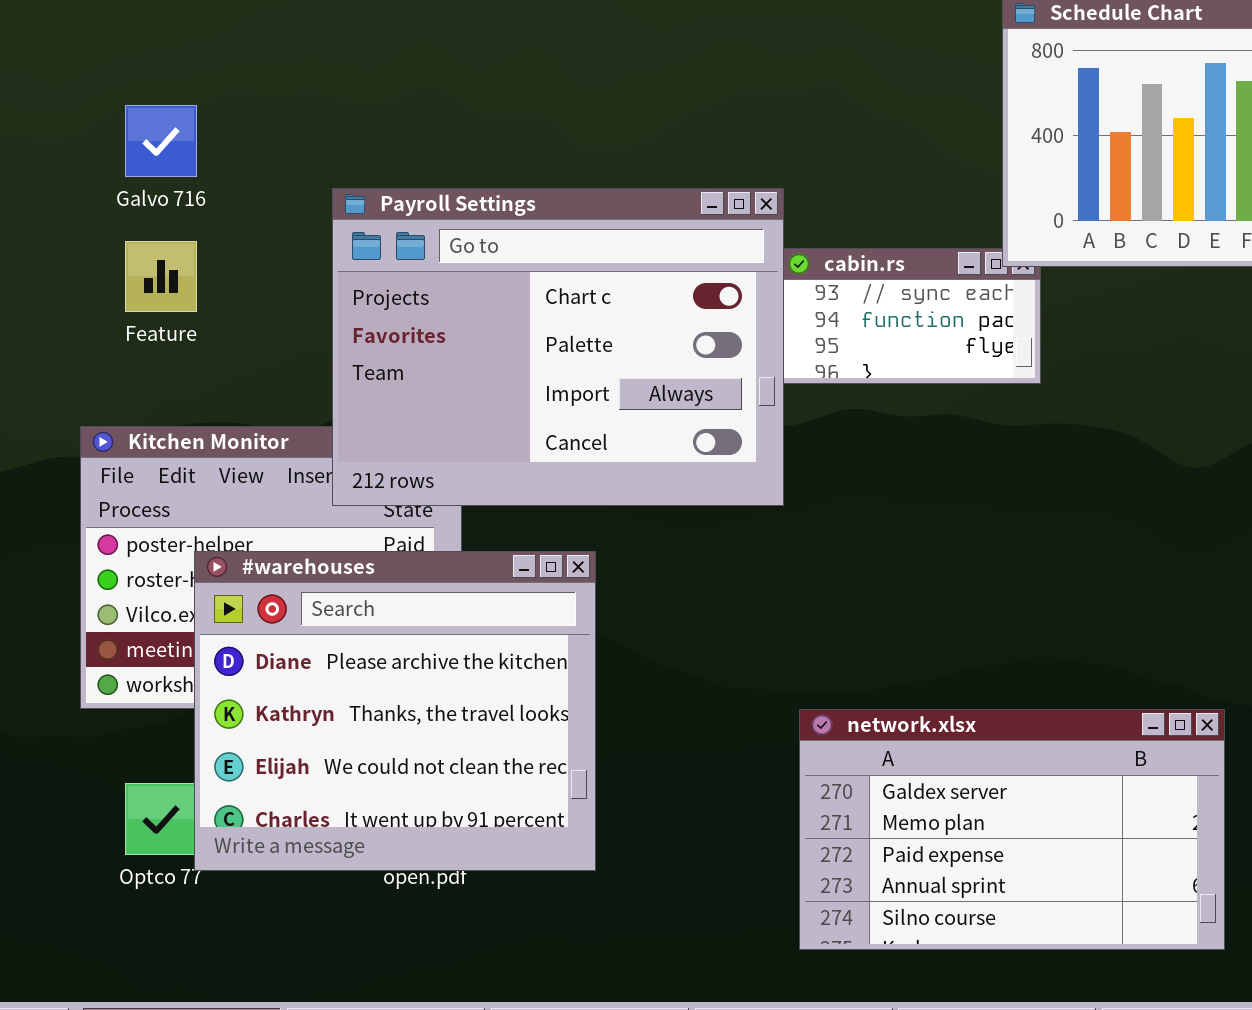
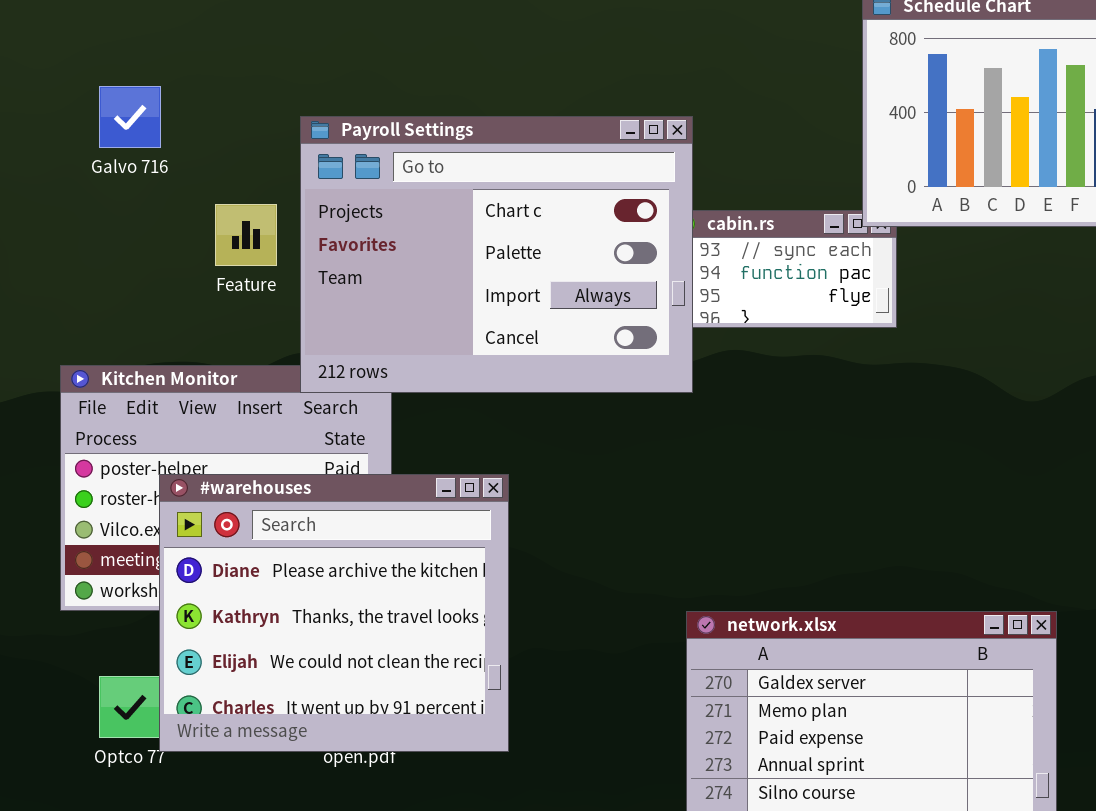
Payroll Settings: [332,188,784,506] -> [300,116,693,393], moved
Feature: [125,241,197,312] -> [215,204,277,266], moved

